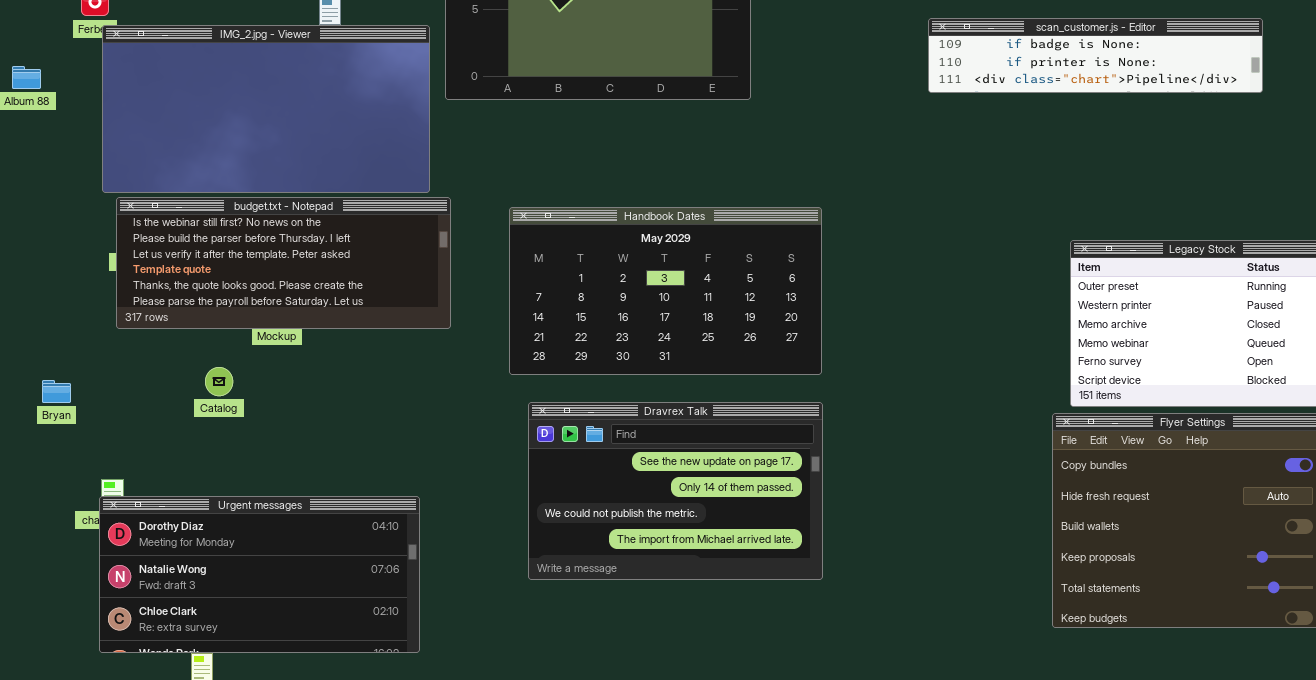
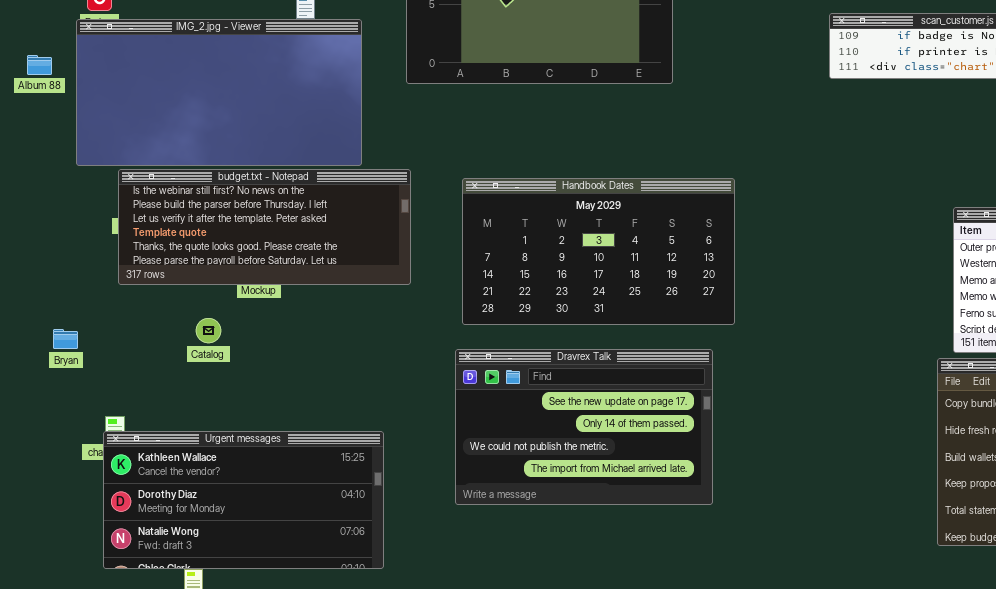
IMG_2.jpg - Viewer: [102,25,430,193] -> [76,19,362,166], moved
Dravrex Talk: [528,402,823,580] -> [455,349,713,505], moved
Urgent messages: [99,496,420,653] -> [103,431,384,569], scrolled up 1 row

